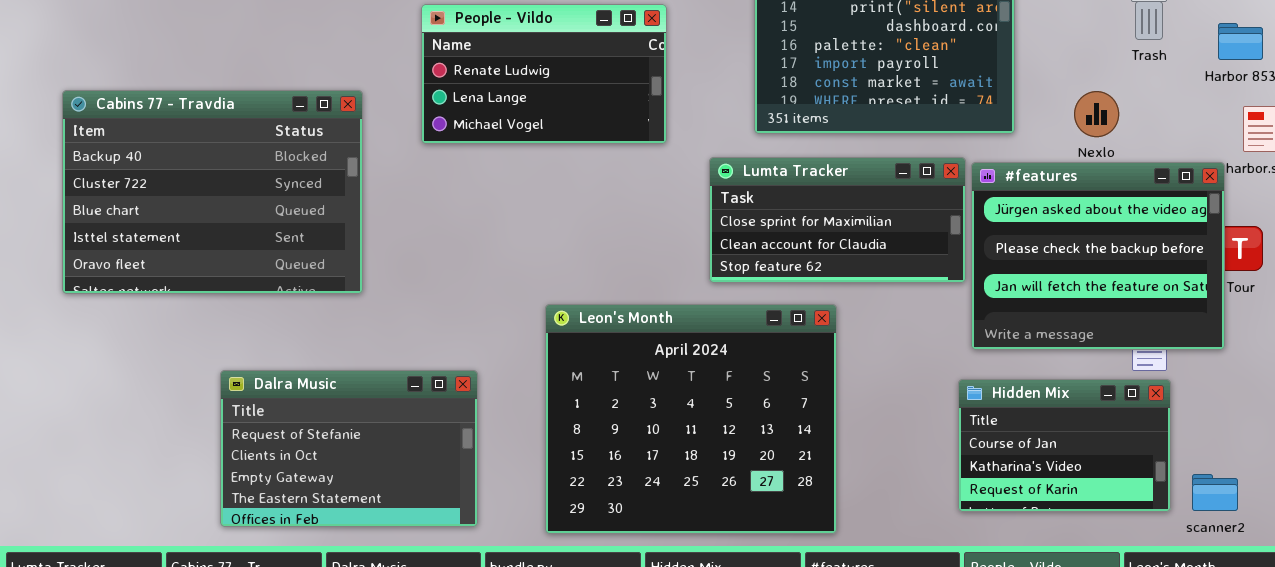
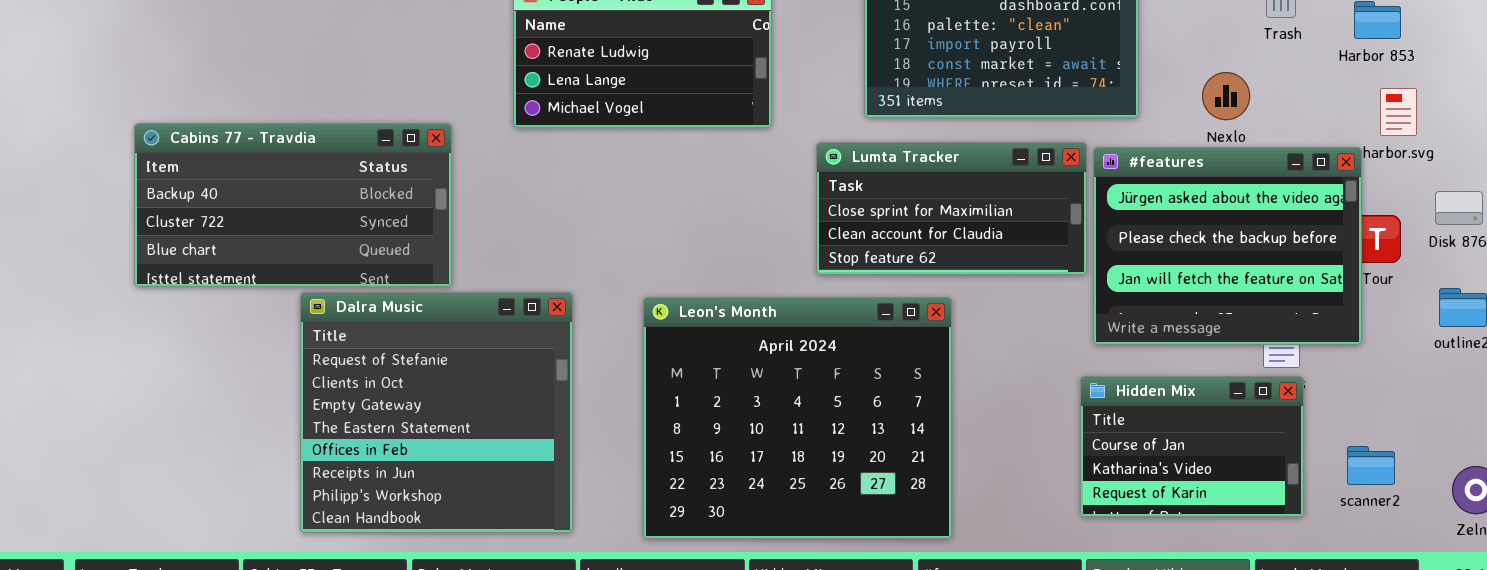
Cabins 77 - Travdia: [62,90,363,294] -> [134,123,452,287], resized
Dalra Music: [220,370,478,527] -> [300,292,573,533], resized
scanner2: [1192,474,1238,511] -> [1347,446,1395,485], moved

